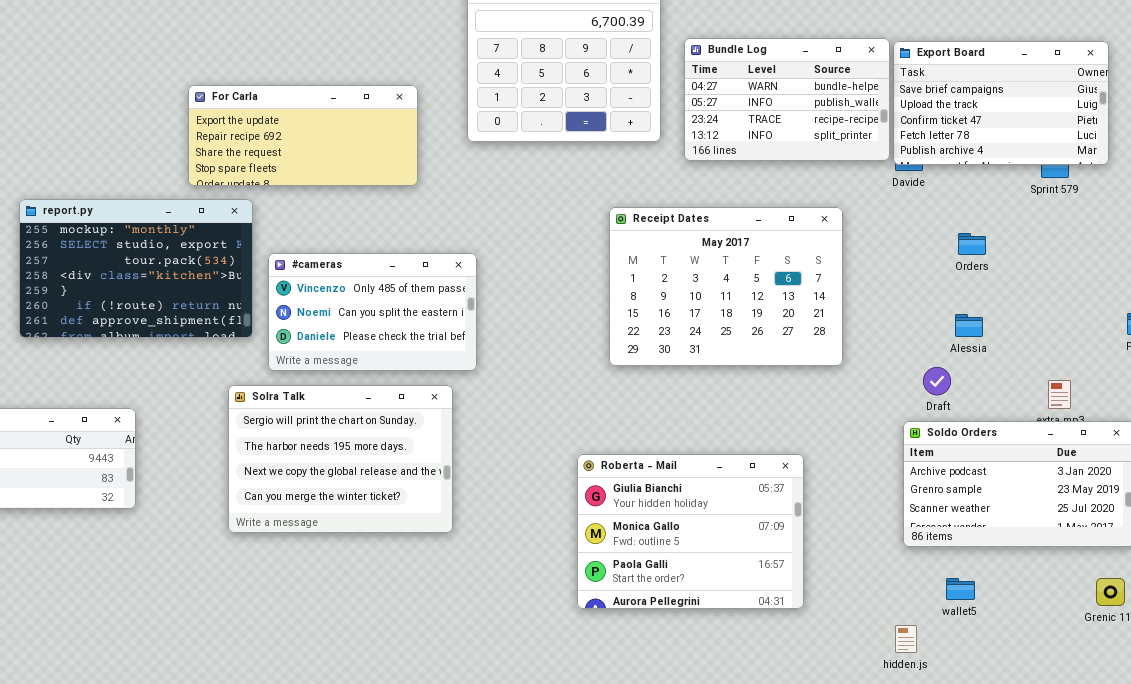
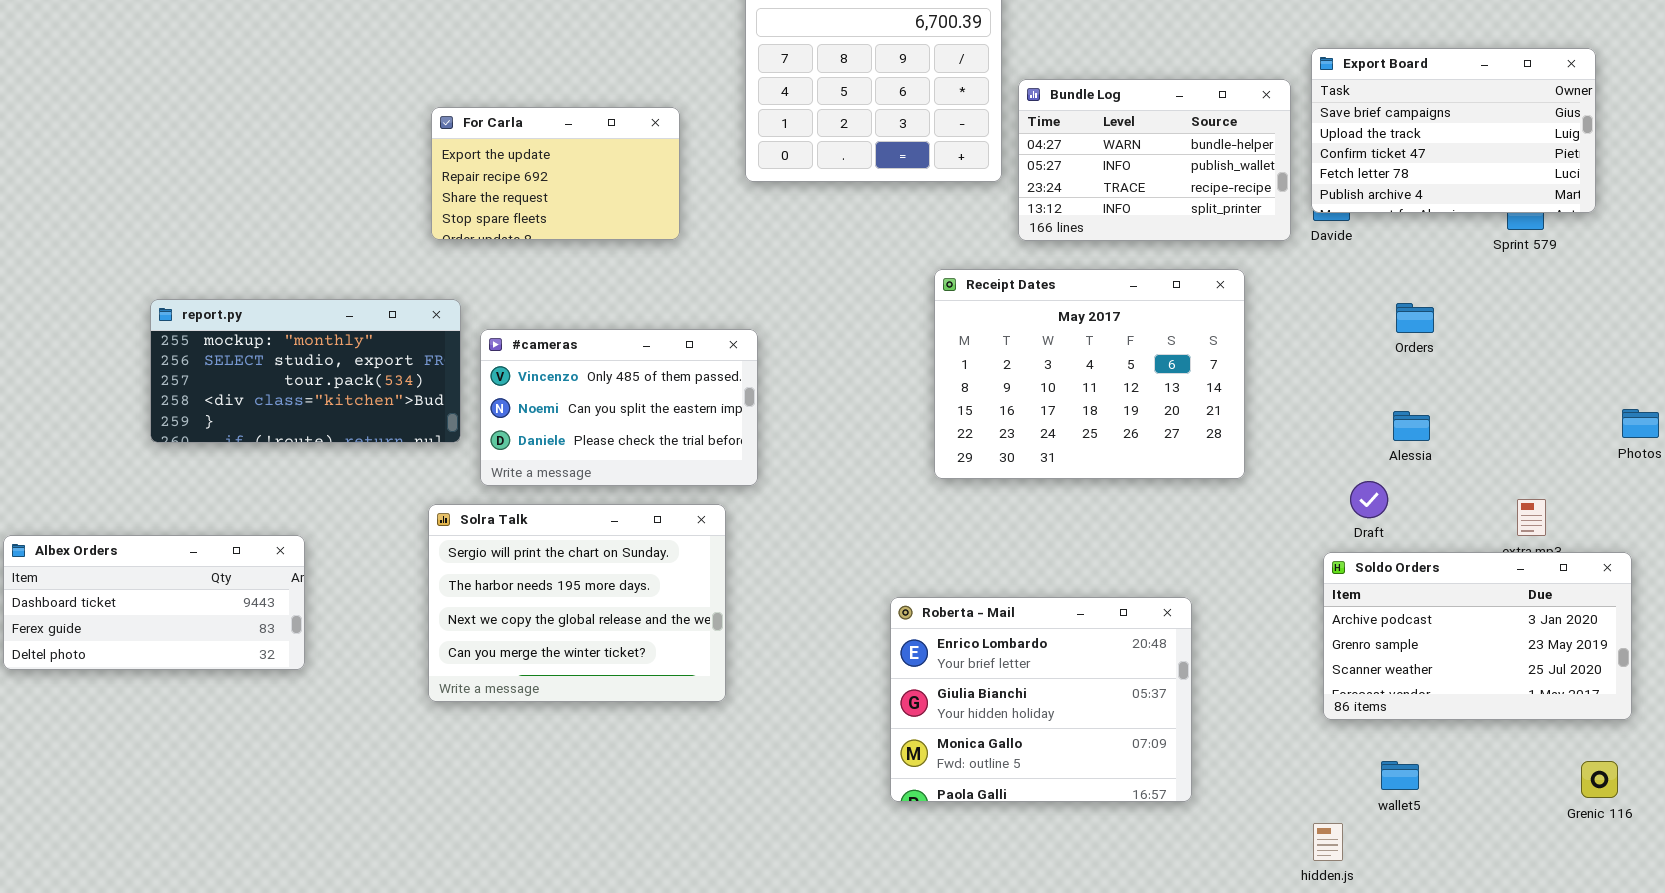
Bundle Log: [684,38,890,161] -> [1018,79,1291,241], moved
For Carla: [188,85,418,186] -> [431,107,680,240], resized
report.py: [19,199,253,338] -> [150,299,461,443], resized
Roberta - Mail: [577,454,804,609] -> [890,597,1192,802], scrolled up 1 row

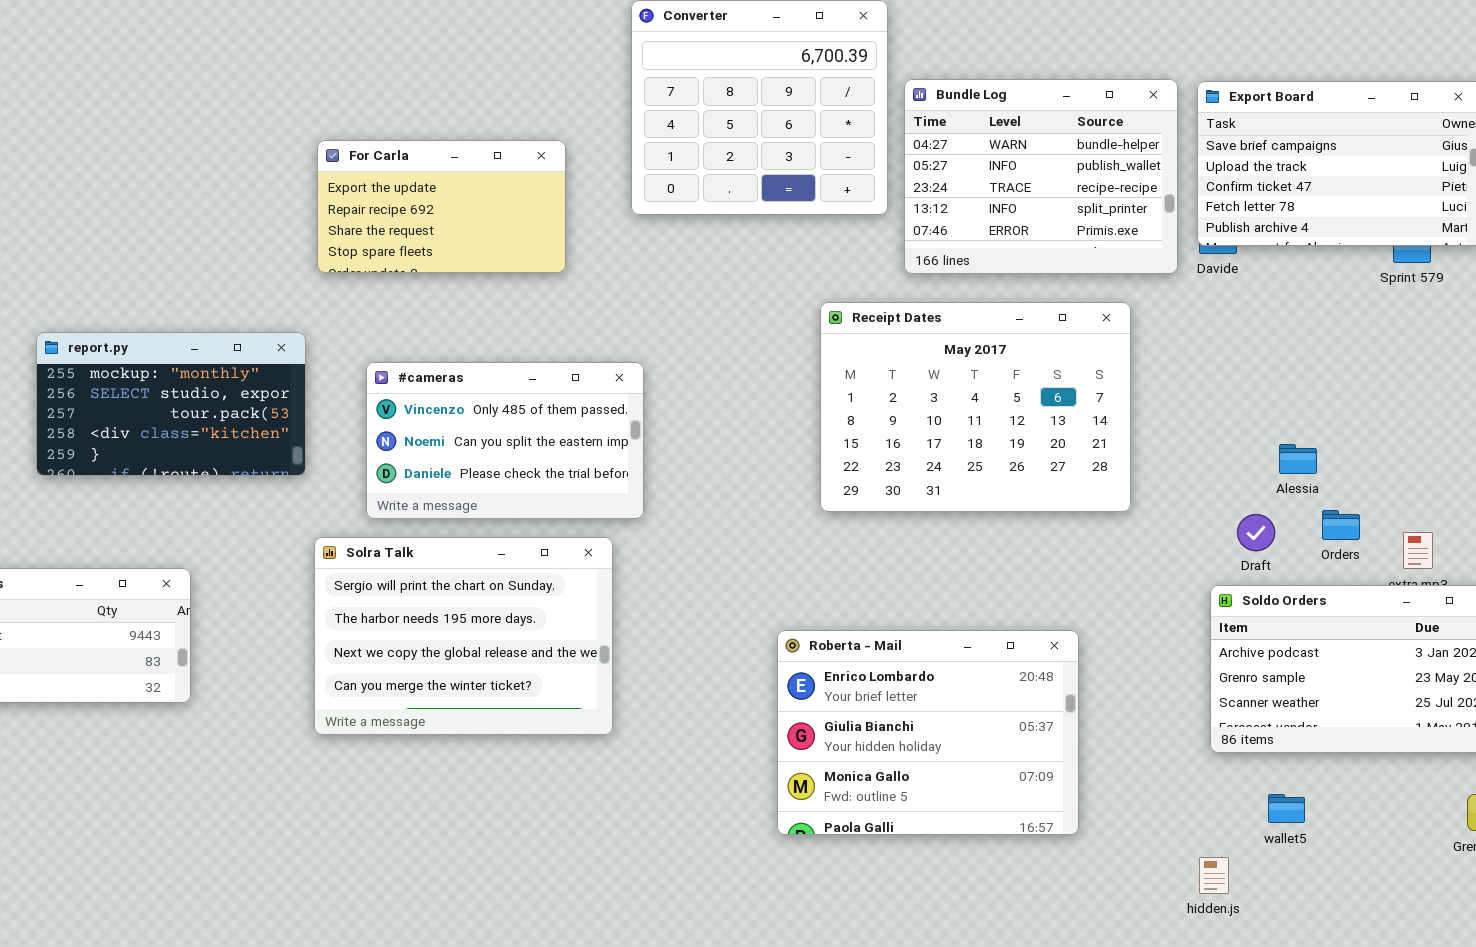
Bundle Log: [1018,79,1291,241] -> [904,79,1178,274], resized
report.py: [150,299,461,443] -> [36,332,306,476], resized
Orders: [1396,303,1434,333] -> [1322,510,1360,540], moved

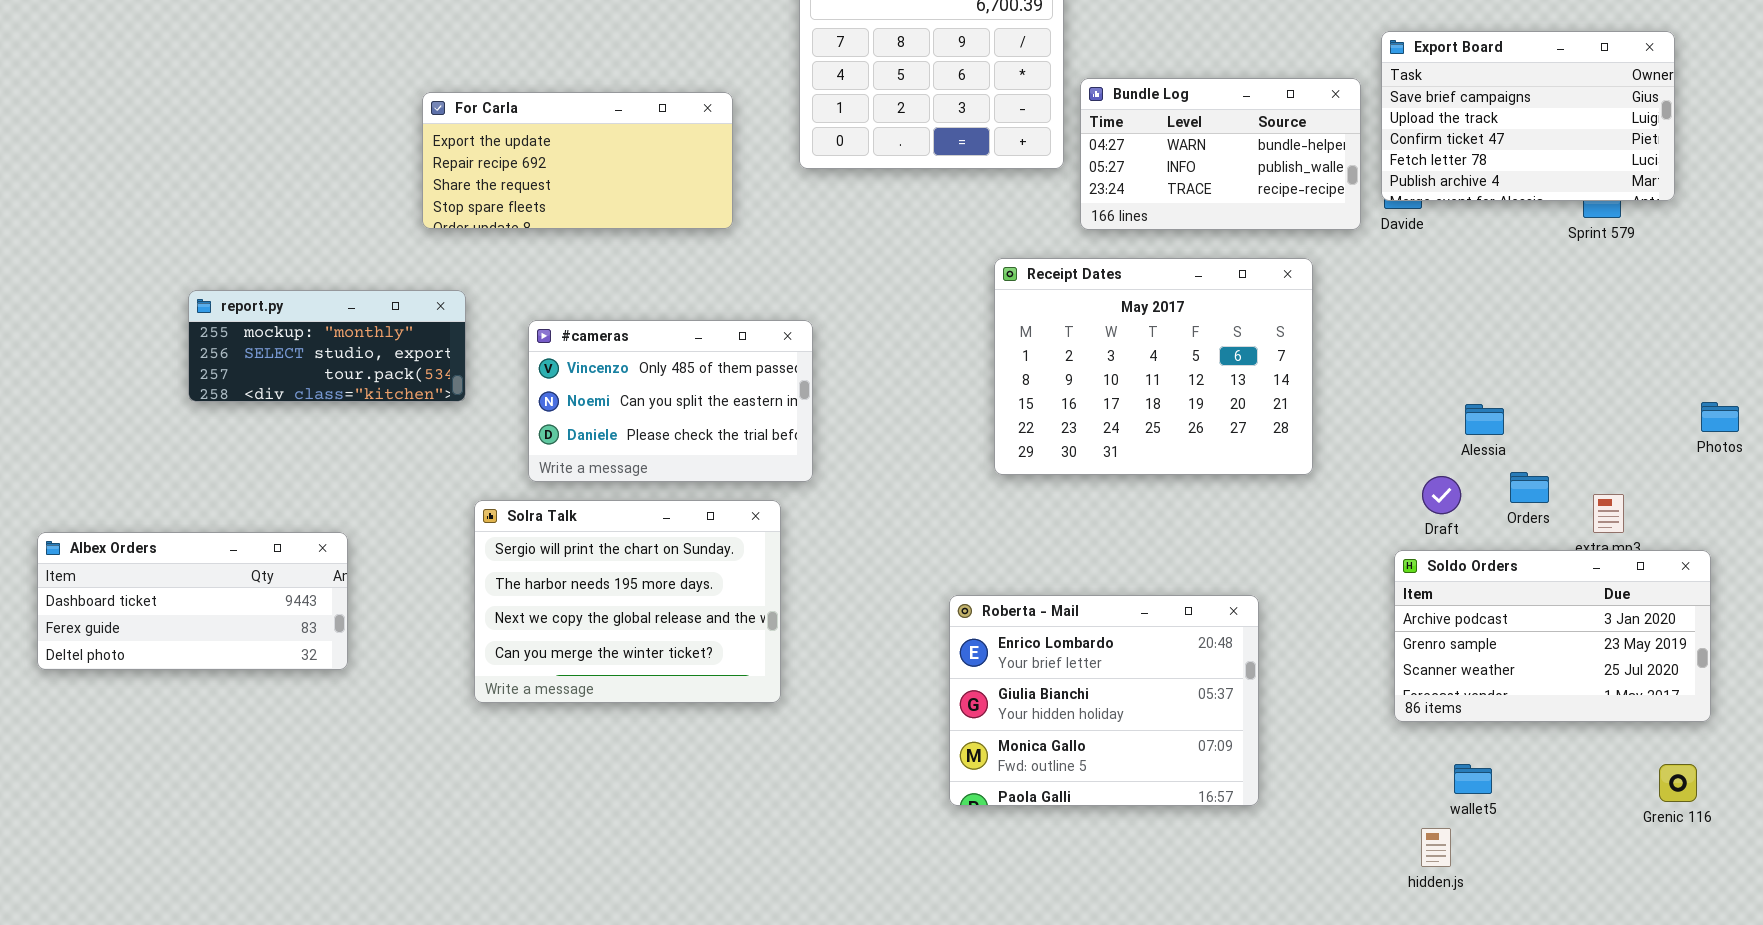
Bundle Log: [904,79,1178,274] -> [1080,78,1361,230], resized
For Carla: [317,140,566,273] -> [422,92,733,229], resized
report.py: [36,332,306,476] -> [188,290,466,402], resized
hidden.js: [1199,857,1229,894] -> [1421,828,1451,867], moved

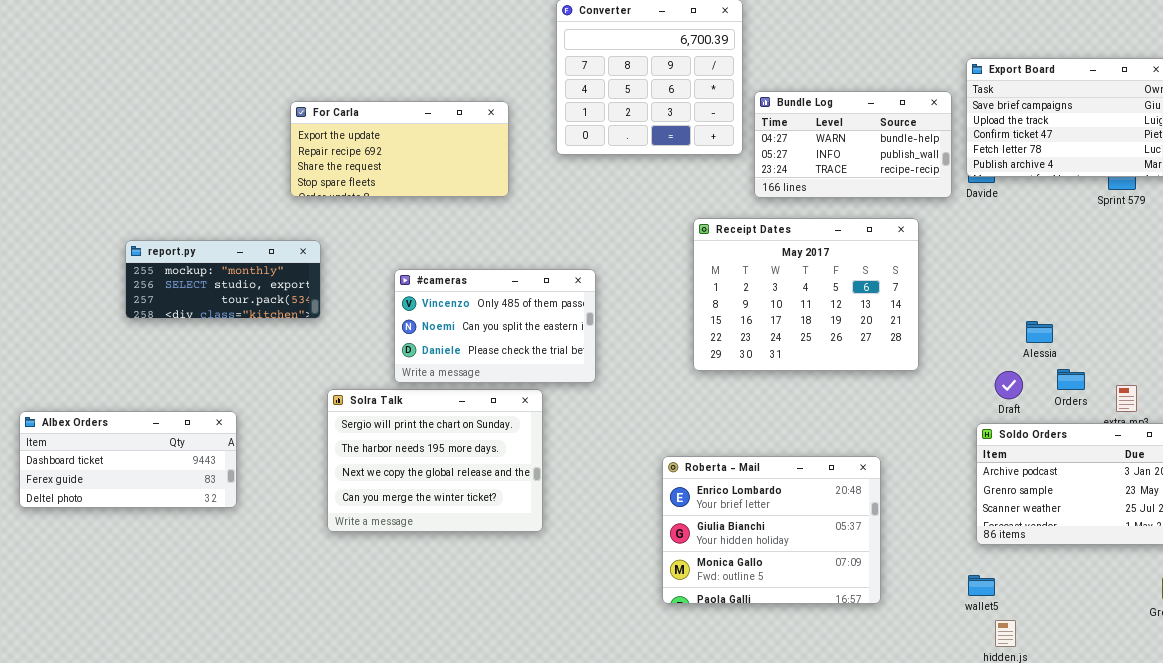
#cameras: [528,320,813,482] -> [394,269,596,383], moved
wallet5: [1454,764,1492,794] -> [968,575,995,596], moved

